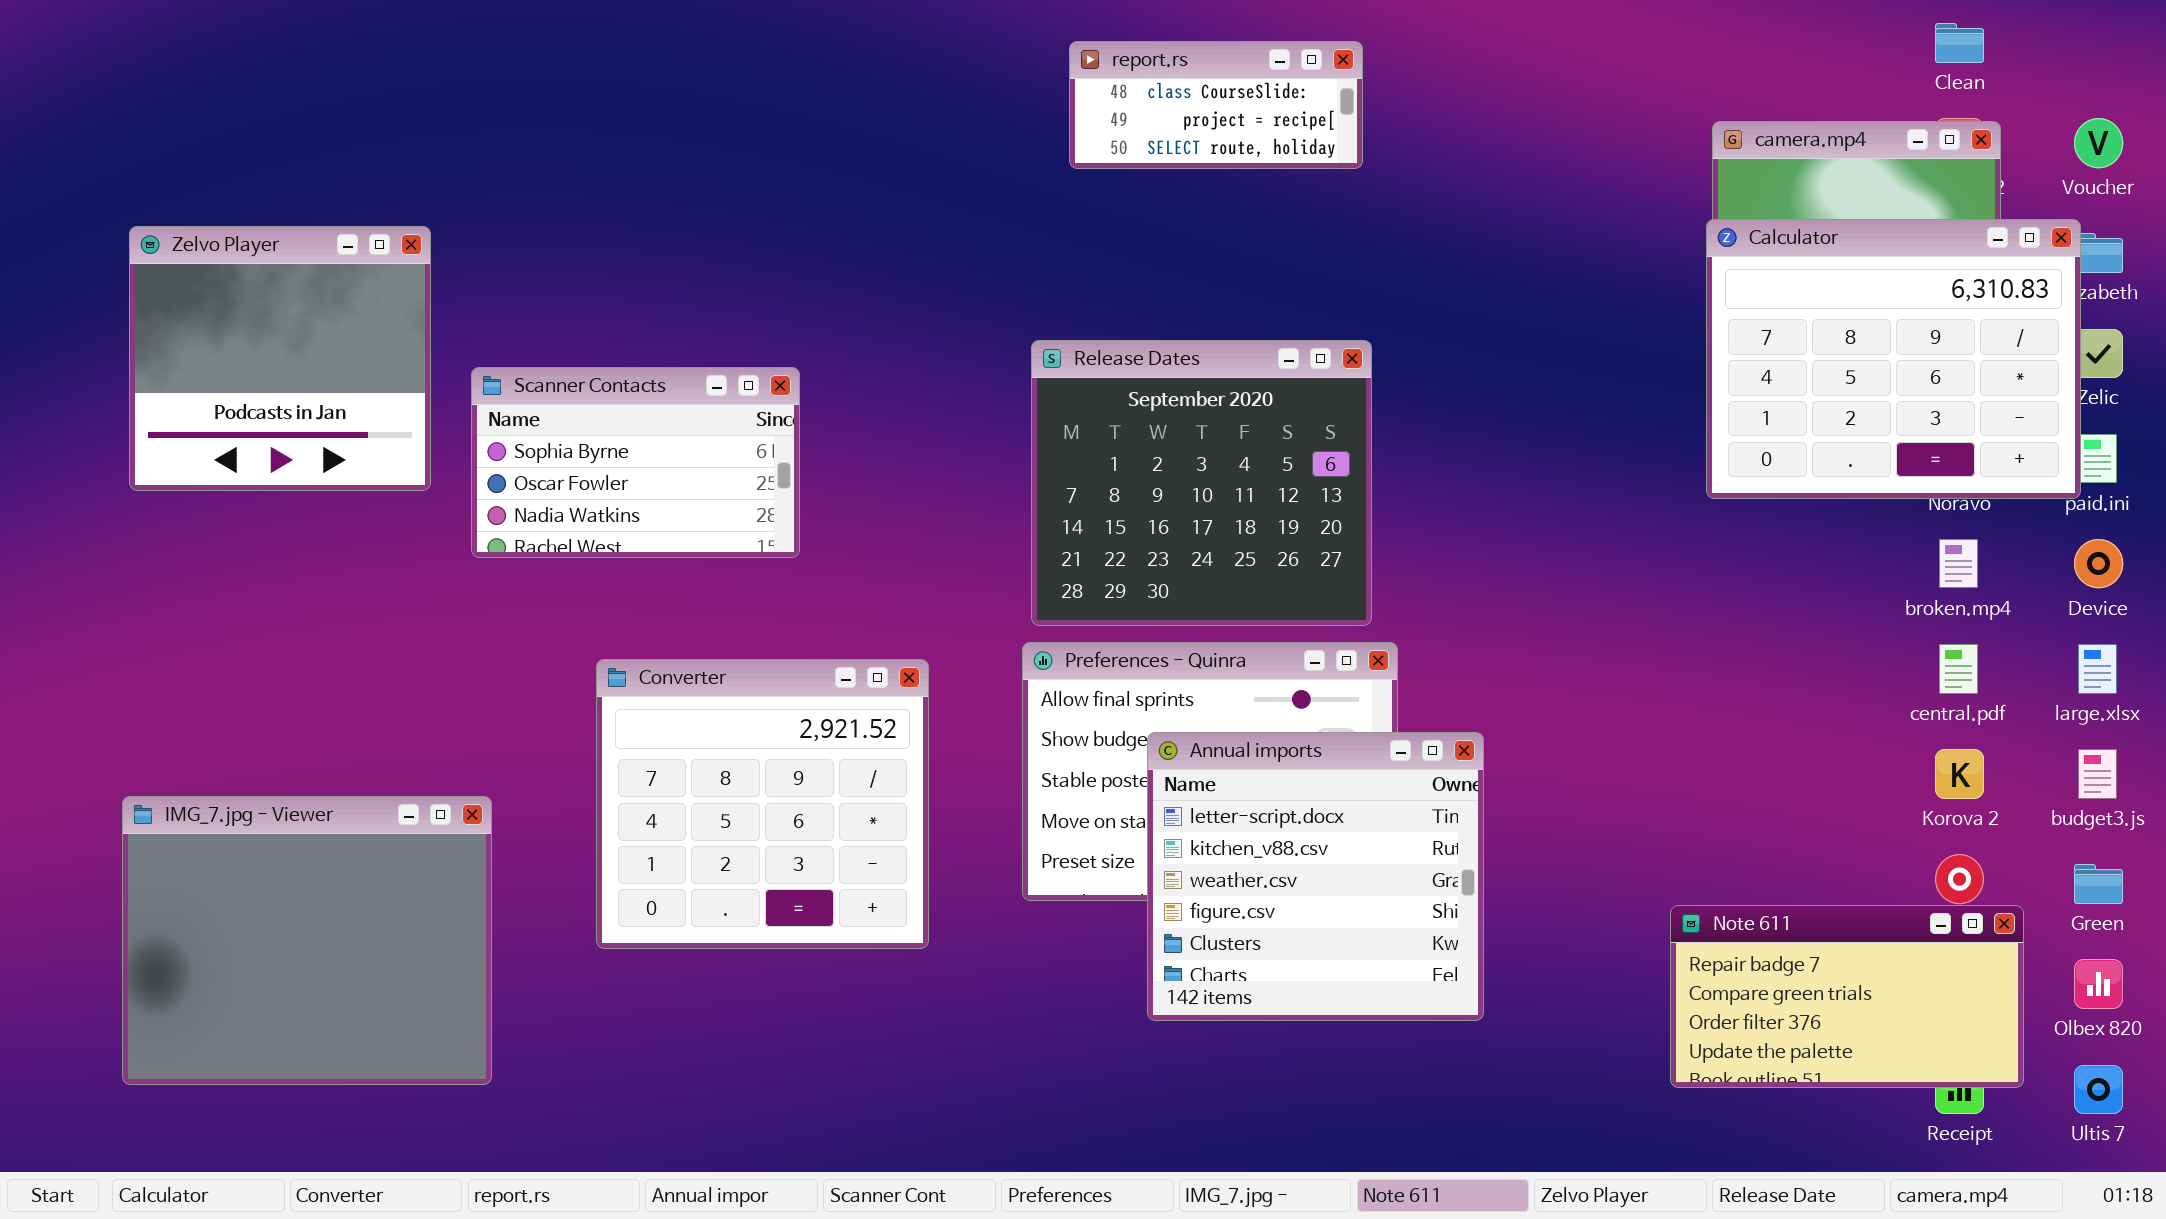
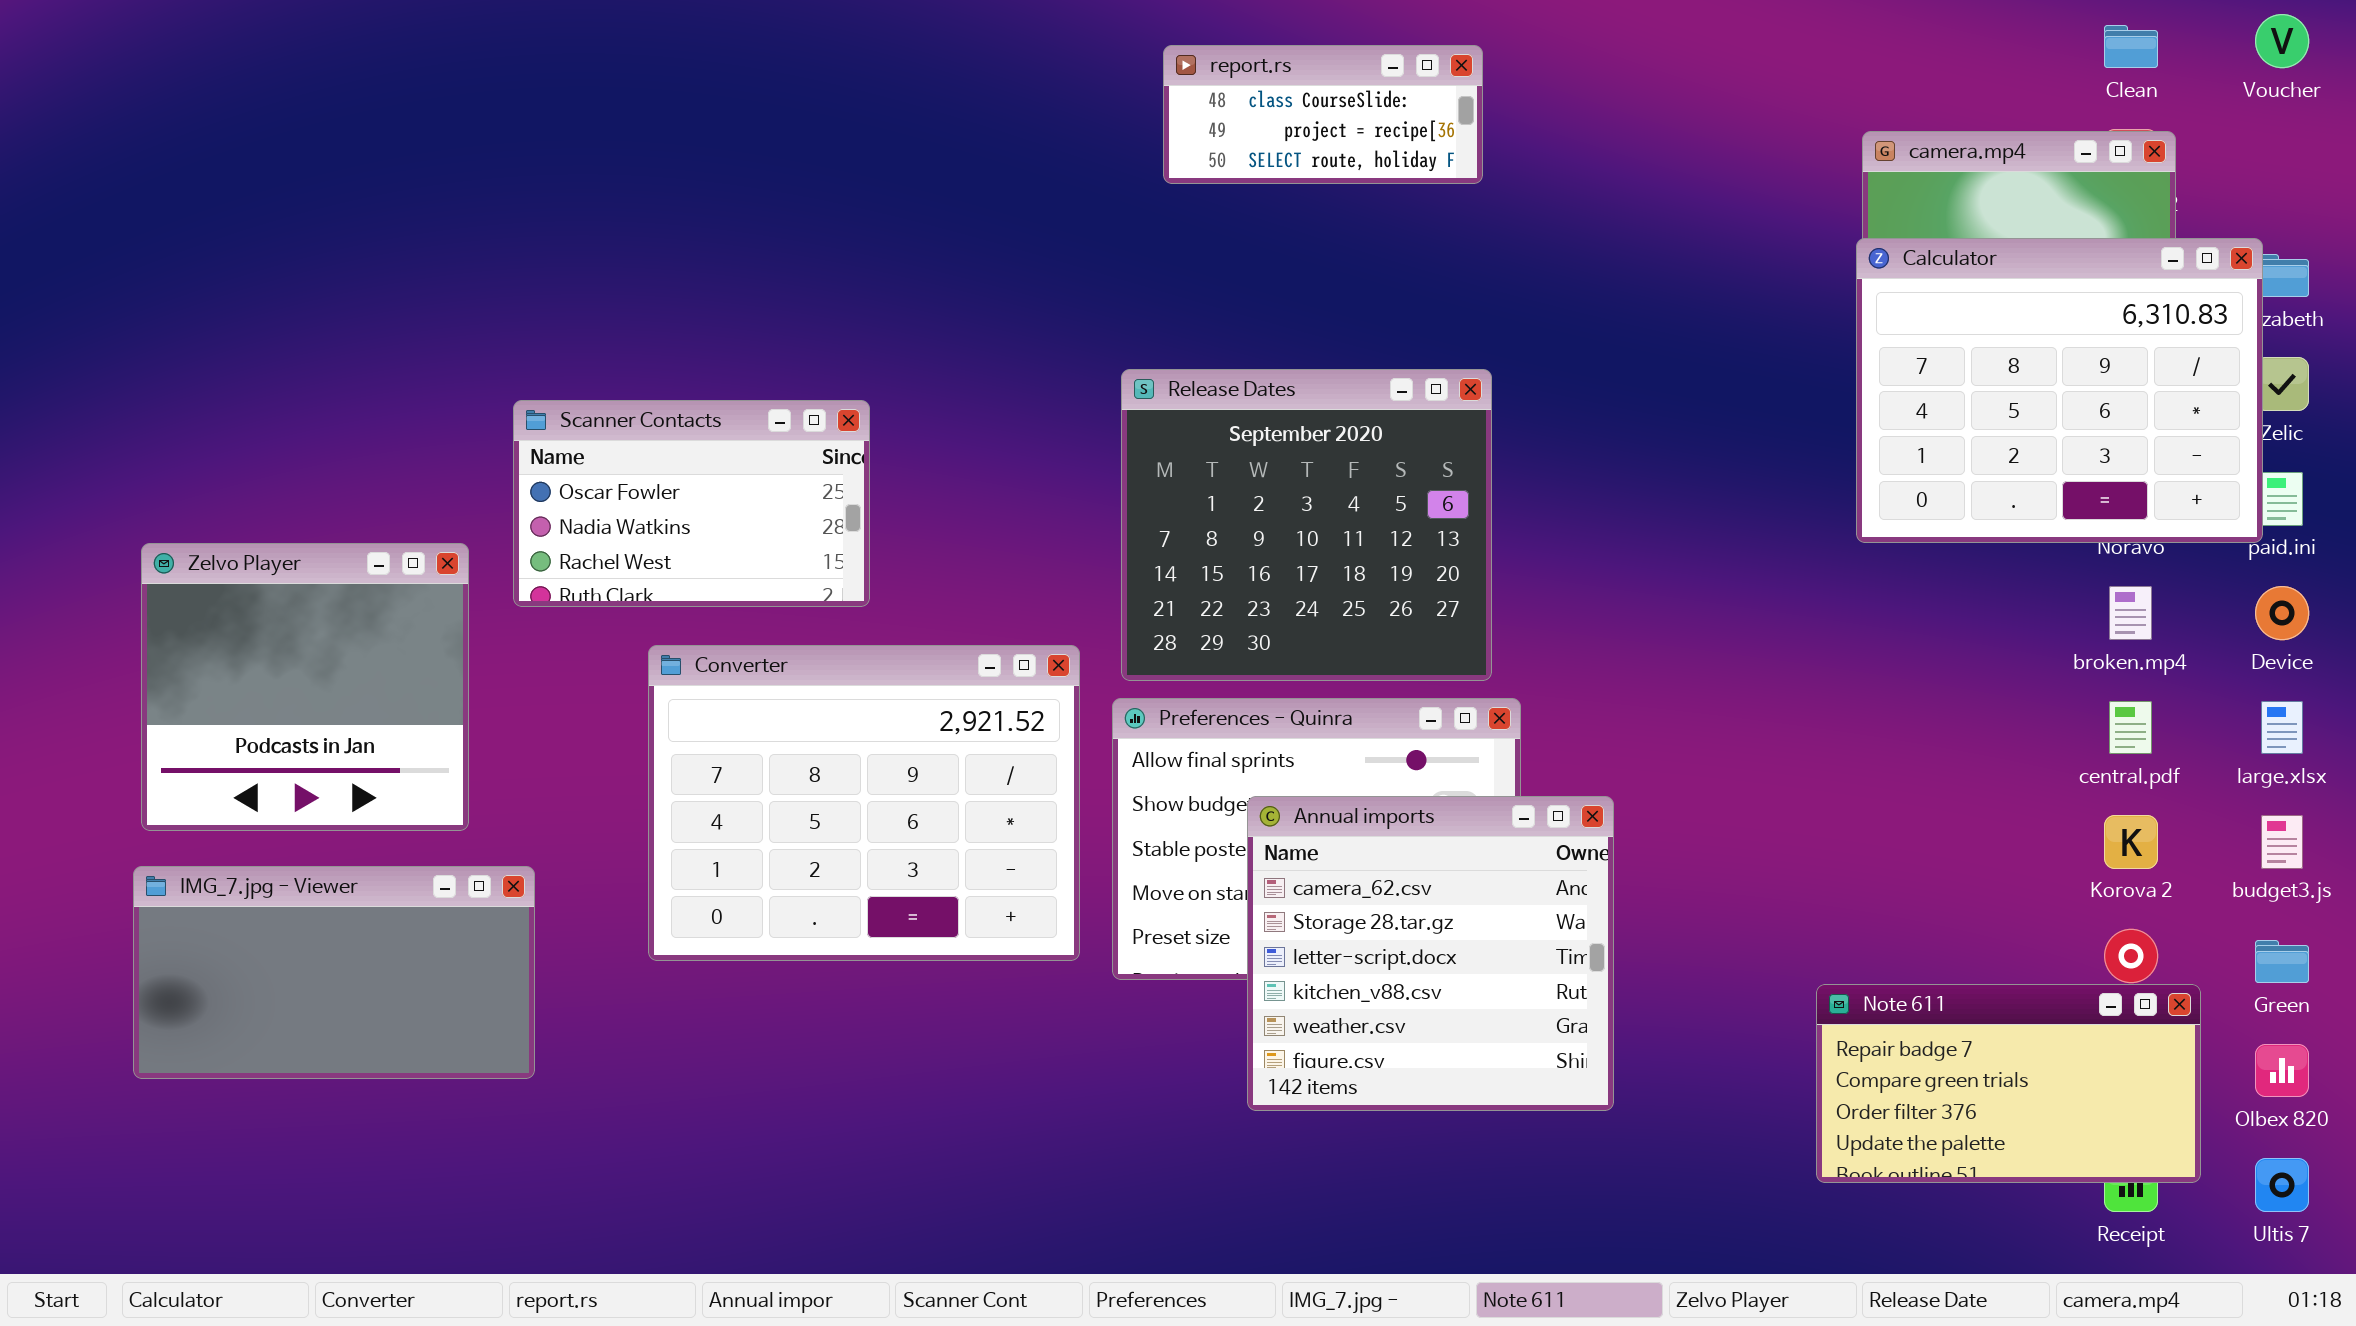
Voucher: [2074,118,2123,168] -> [2255,14,2309,68], moved
Zelvo Player: [129,226,431,491] -> [141,543,469,831], moved
Scanner Contacts: [471,367,800,558] -> [513,400,870,607], scrolled down 1 row
Converter: [596,659,929,949] -> [648,645,1080,961], moved, resized
Annual imports: [1147,732,1484,1021] -> [1247,796,1614,1111], scrolled up 2 rows
IMG_7.jpg - Viewer: [122,796,492,1085] -> [133,866,535,1079], resized

